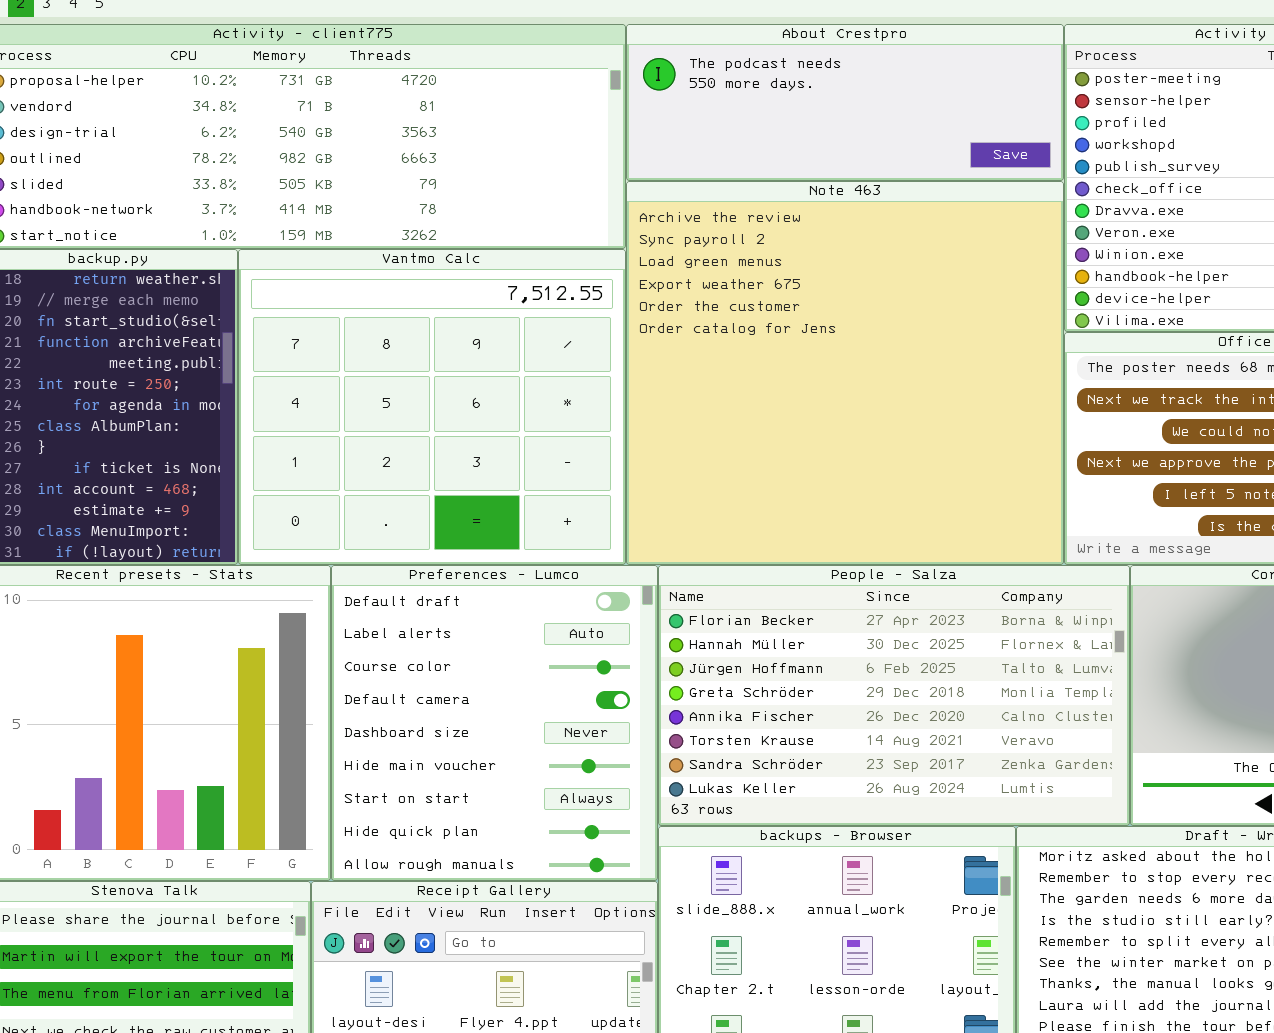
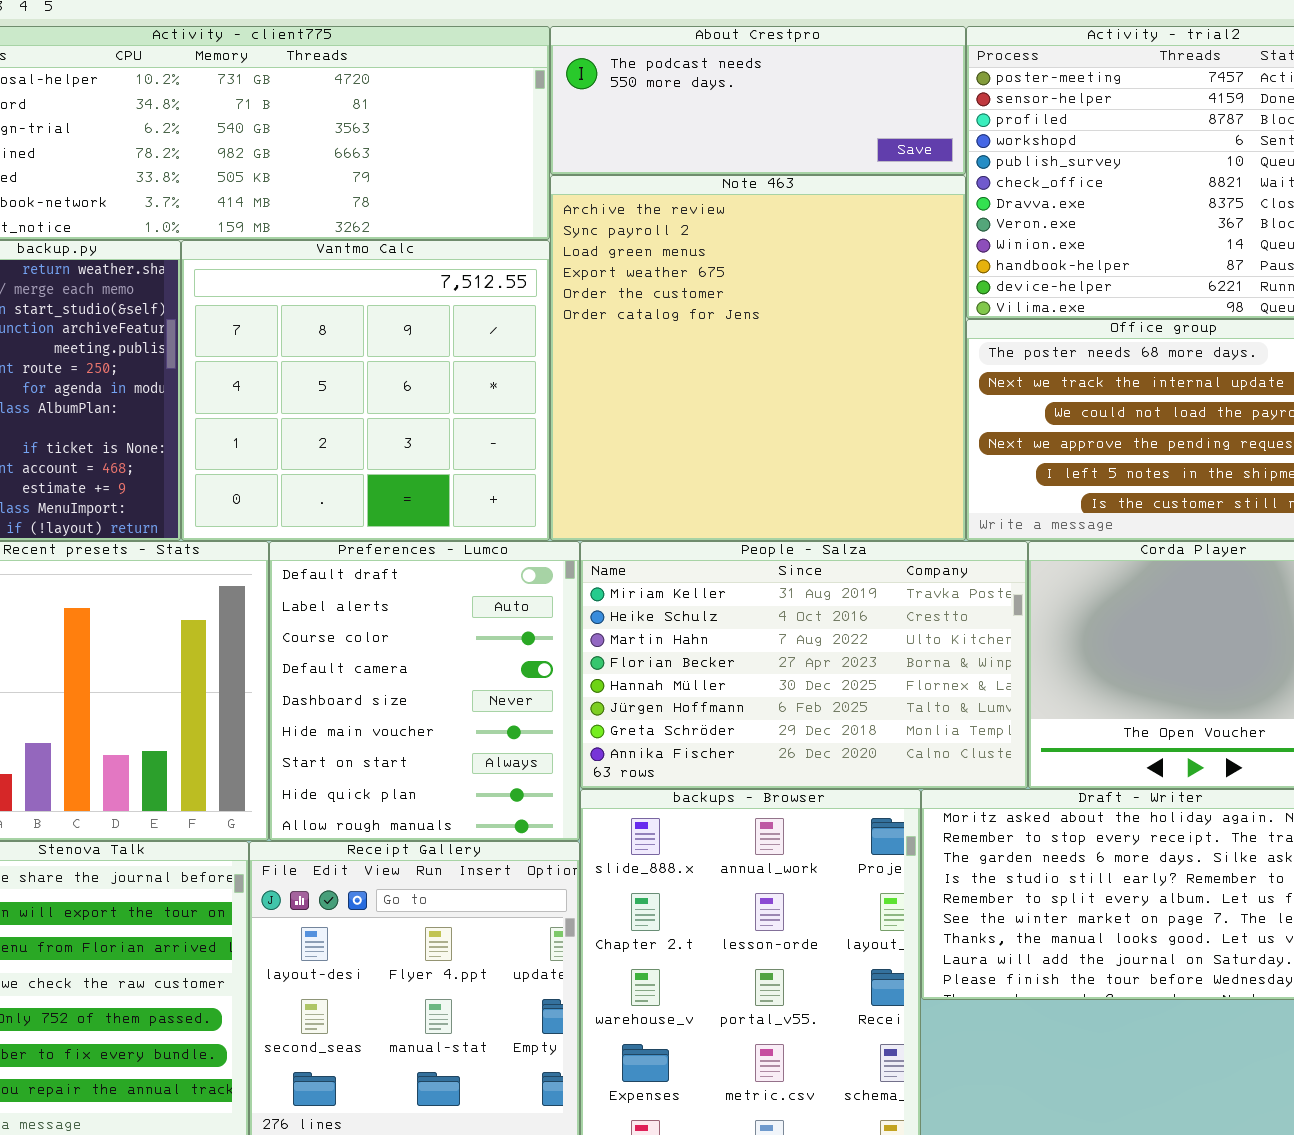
People - Salza: [658,565,1130,826] -> [580,541,1028,789], scrolled up 3 rows

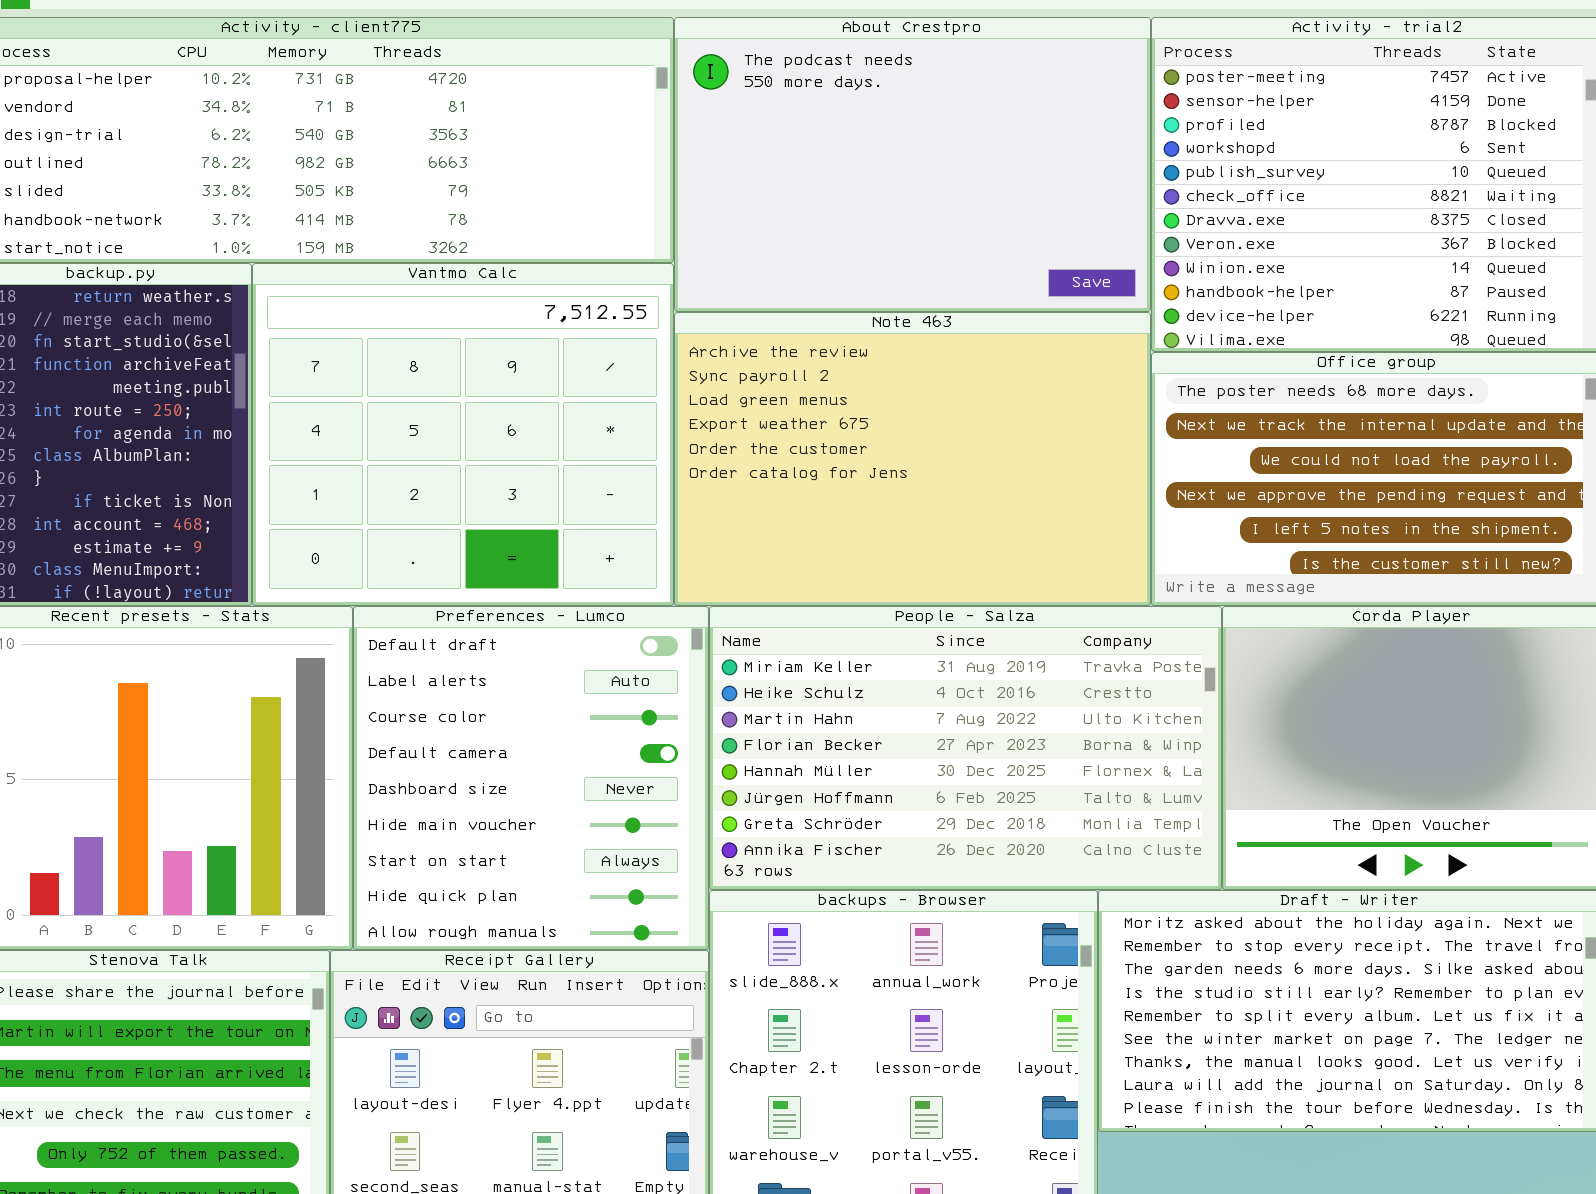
About Crestpro: [550,26,966,175] -> [674,17,1151,312], resized
Note 463: [550,175,966,541] -> [674,312,1151,606], resized

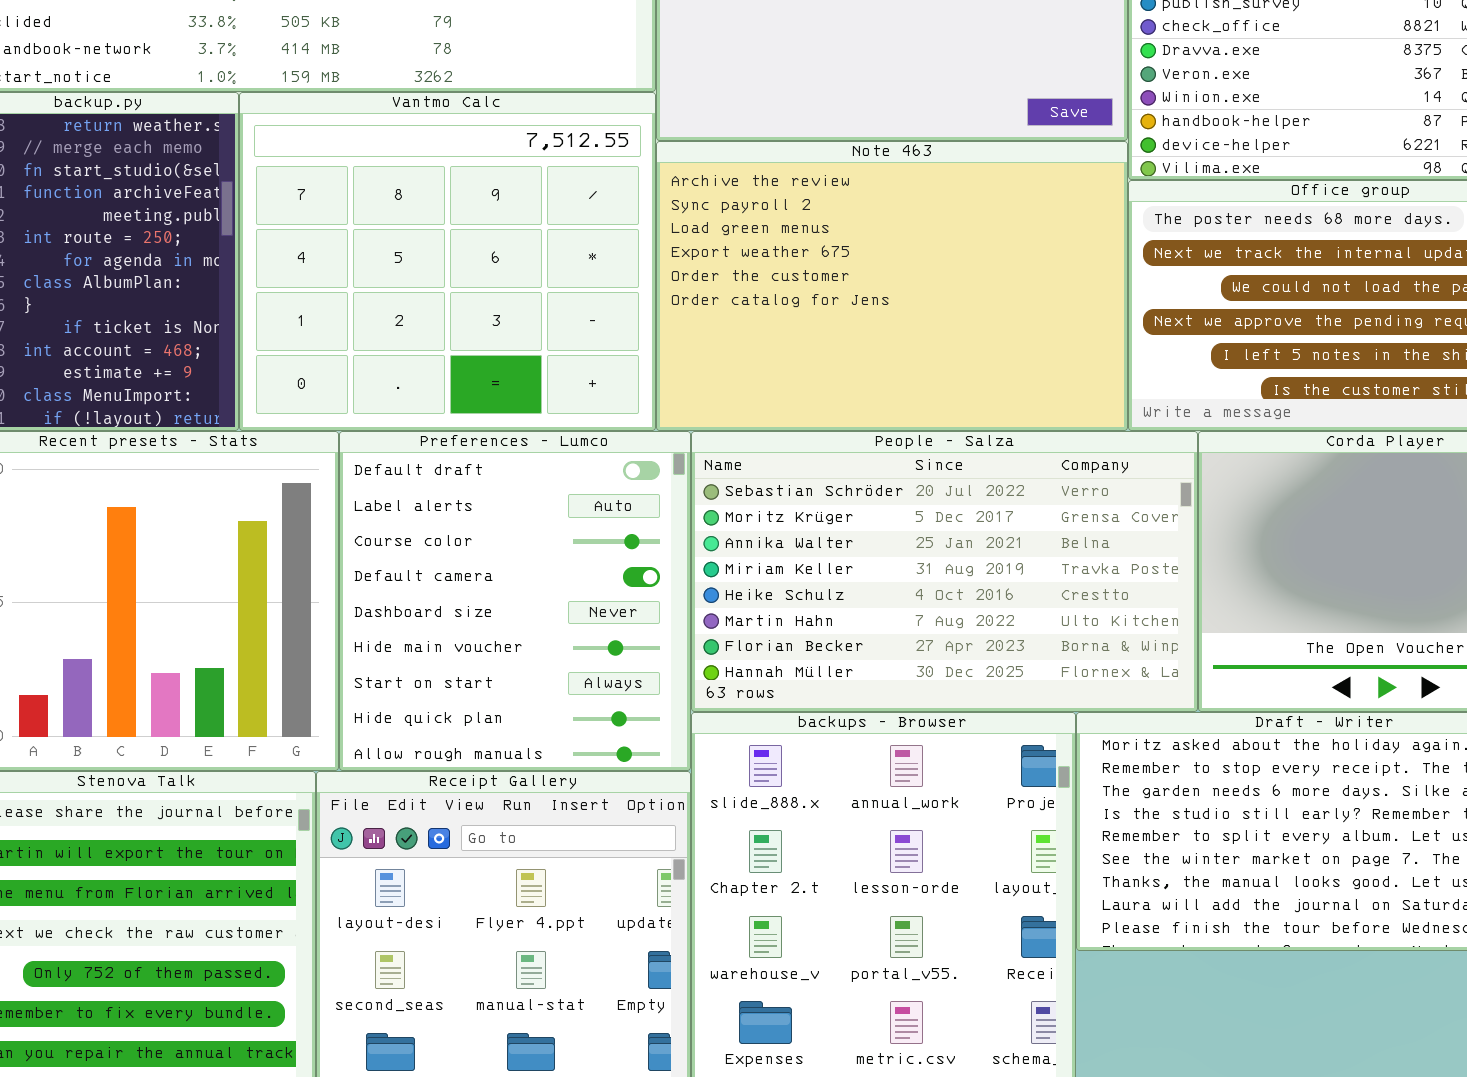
People - Salza: [709,606,1222,890] -> [691,431,1198,712], scrolled up 3 rows

